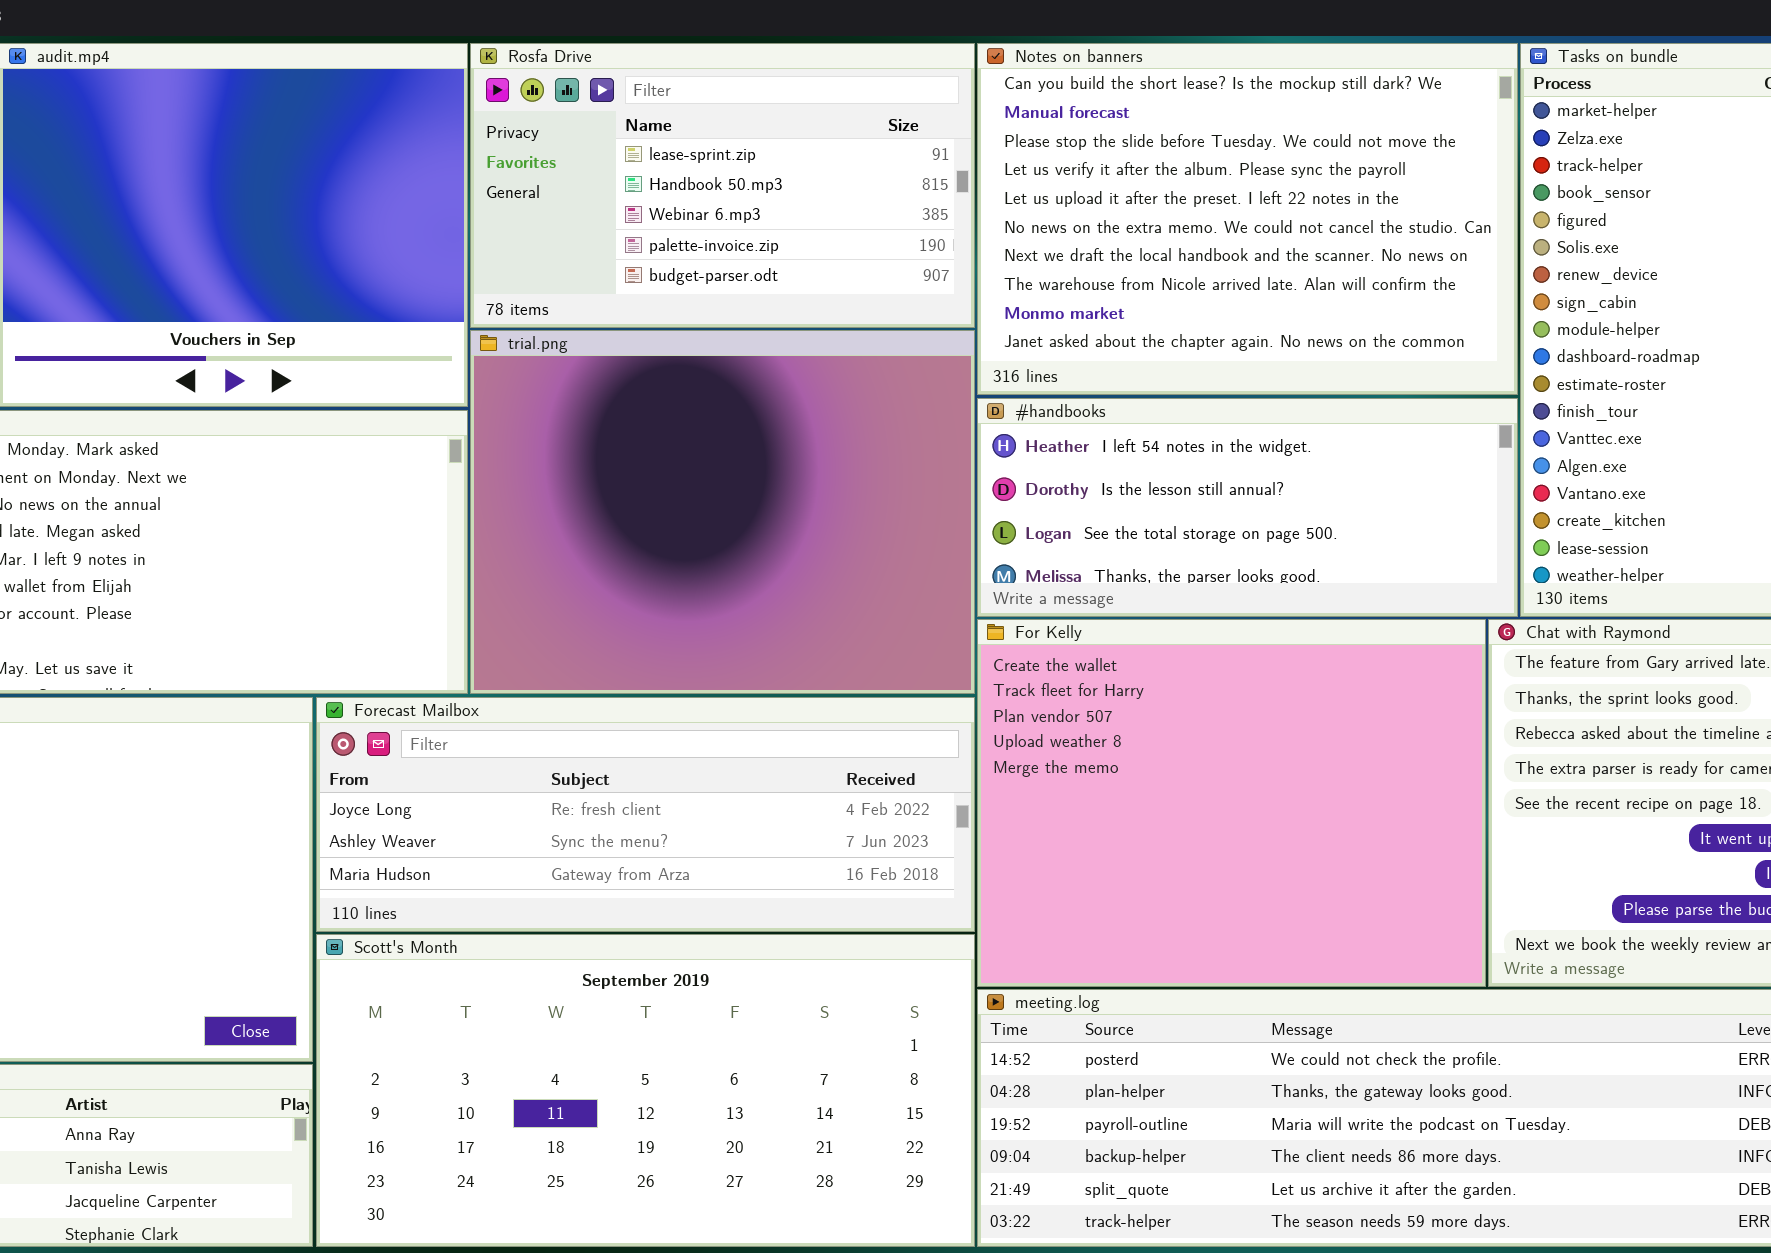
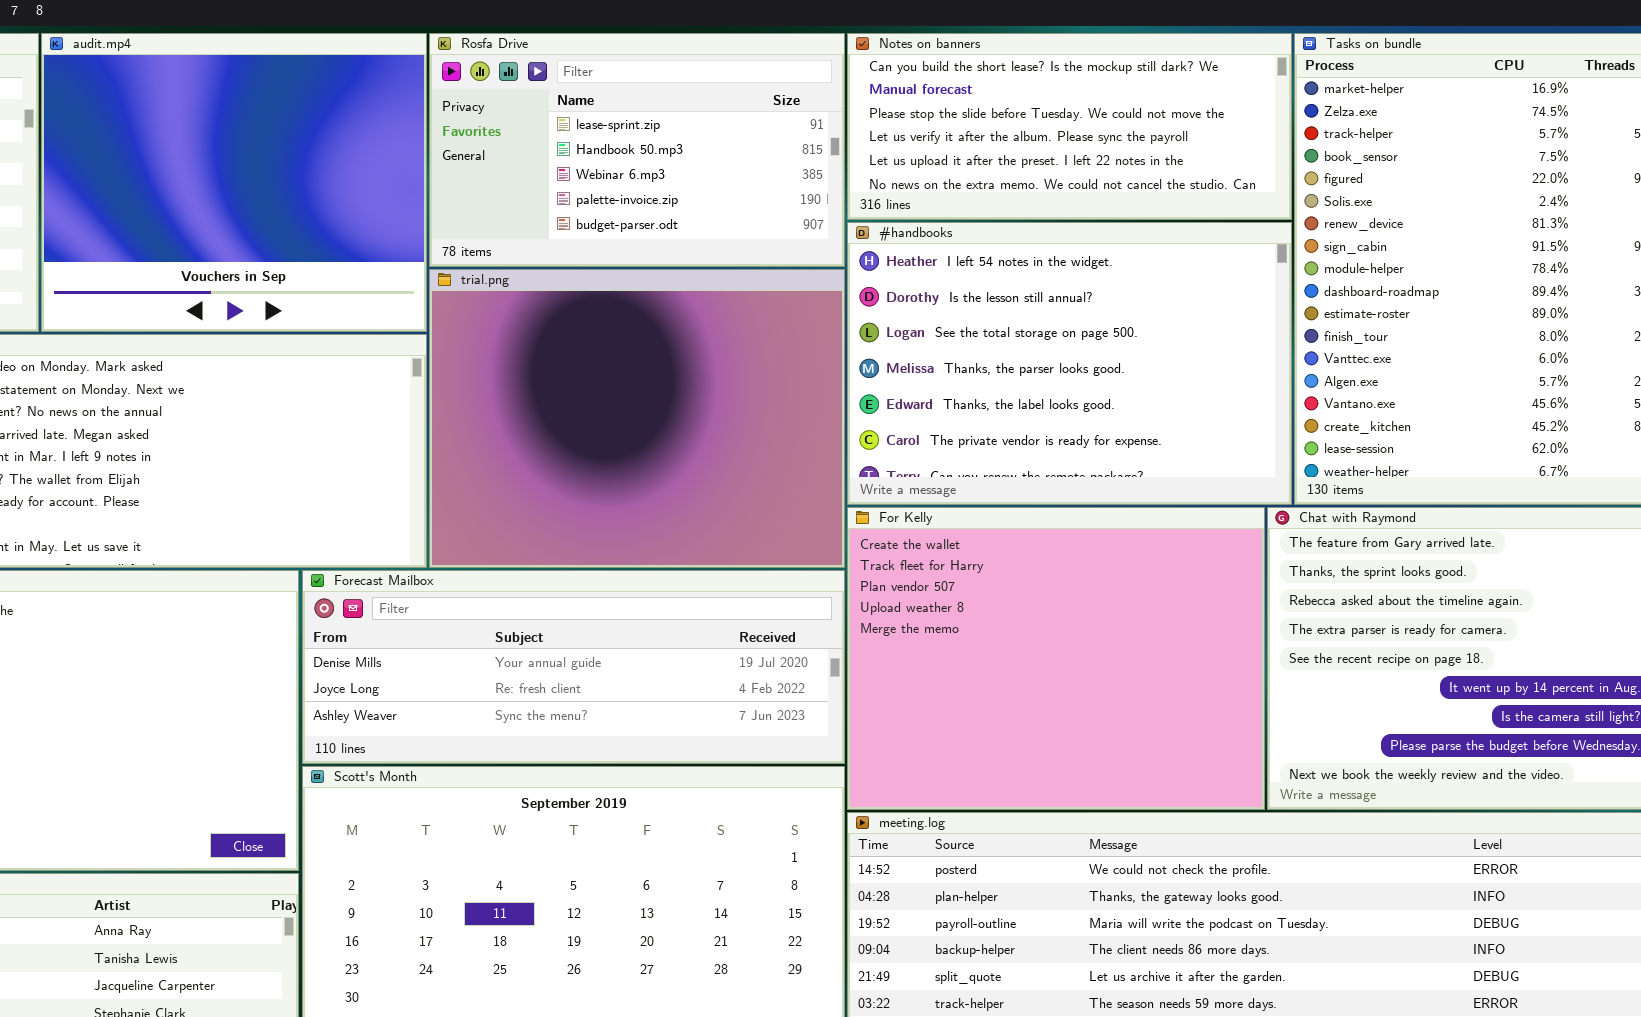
Notes on banners: [977,43,1518,395] -> [847,33,1292,220], resized
#handbooks: [977,398,1518,617] -> [847,222,1292,505], resized
Forecast Mailbox: [316,697,975,932] -> [302,570,845,764], scrolled up 1 row

